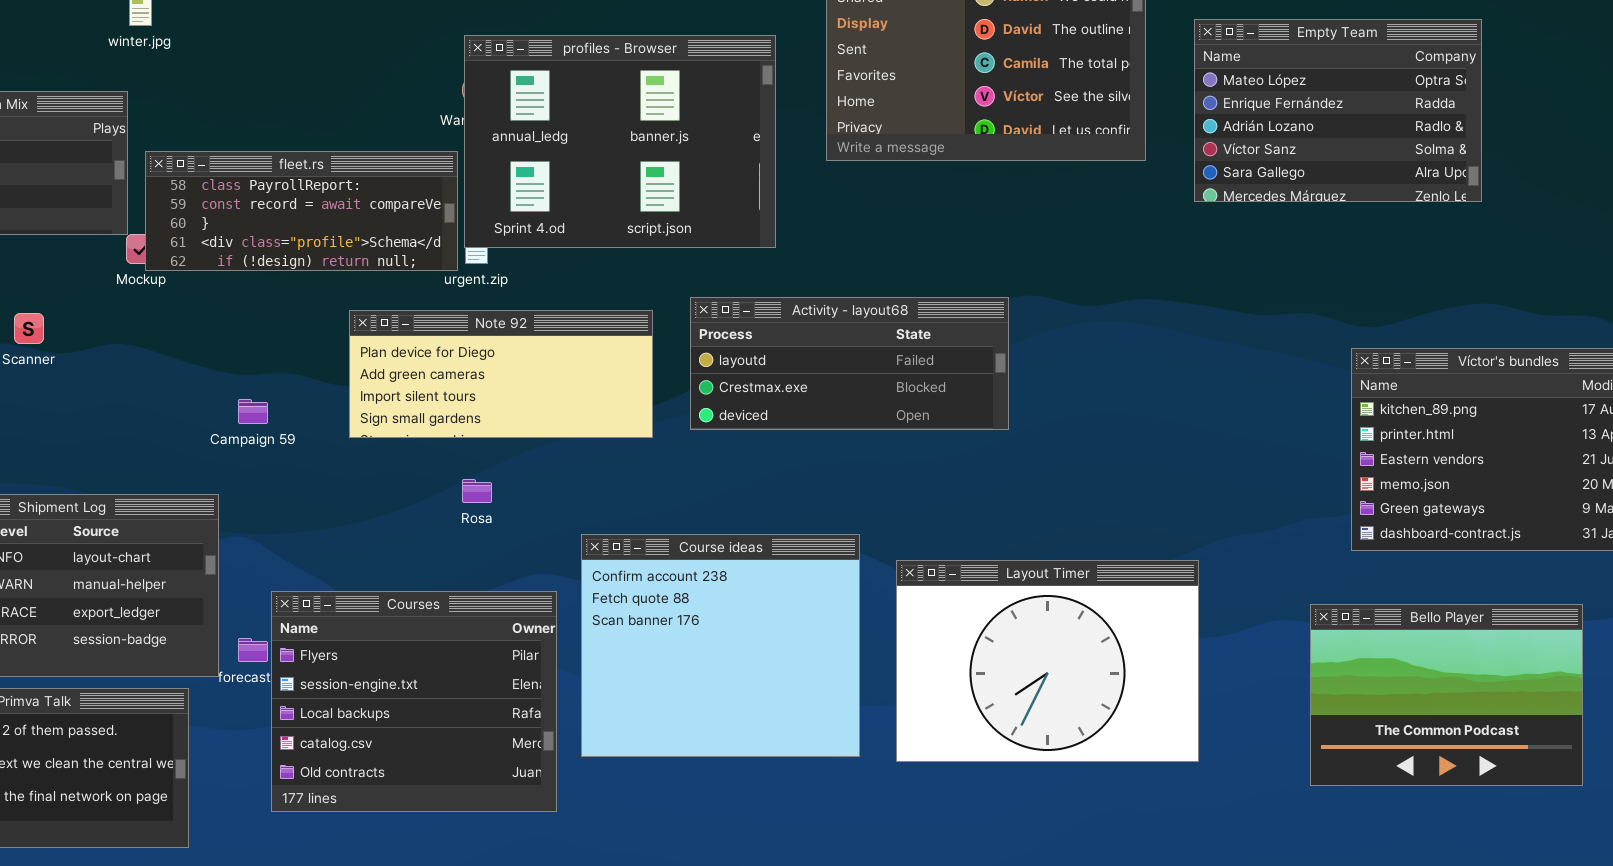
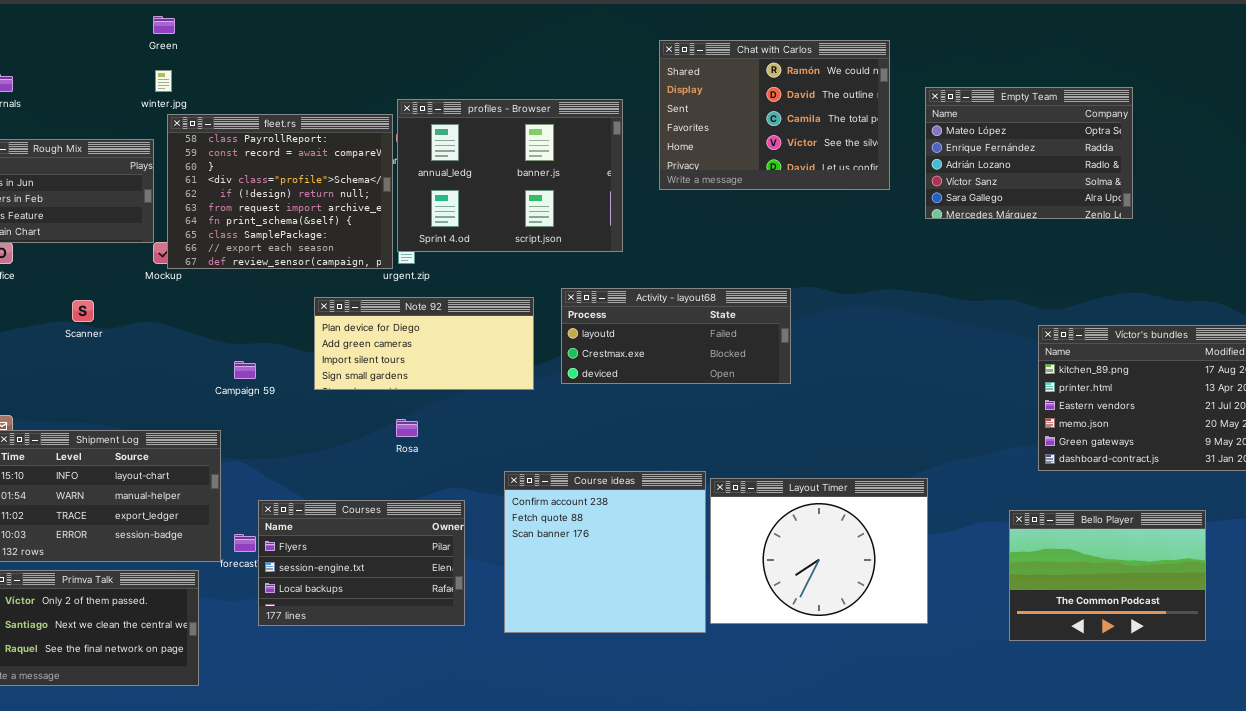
fleet.rs: [145,151,458,271] -> [167,114,393,269], resized
Course ideas: [581,534,860,757] -> [504,471,706,633], moved
Courses: [271,591,557,812] -> [258,500,465,626], resized

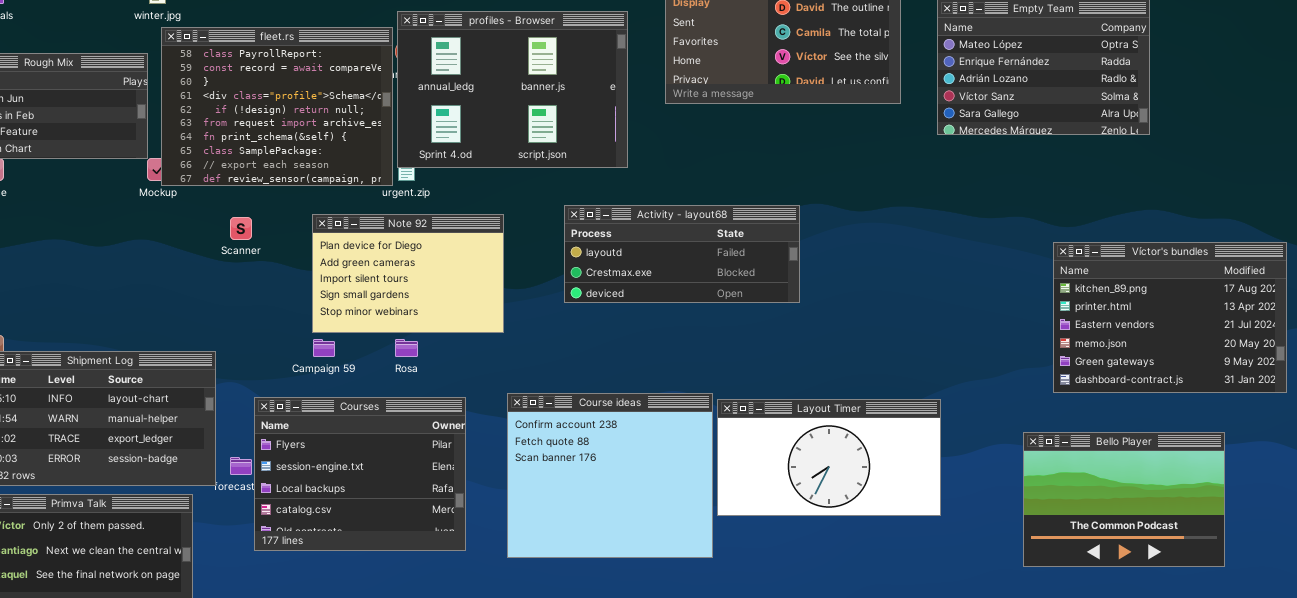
Note 92: [314,297,534,390] -> [312,214,504,333], resized
Scanner: [72,300,94,322] -> [230,217,252,240], moved
Campaign 59: [234,361,256,379] -> [313,339,335,357], moved
Layout Timer: [710,478,928,624] -> [717,399,941,516], resized
Courses: [258,500,465,626] -> [254,397,466,551], resized

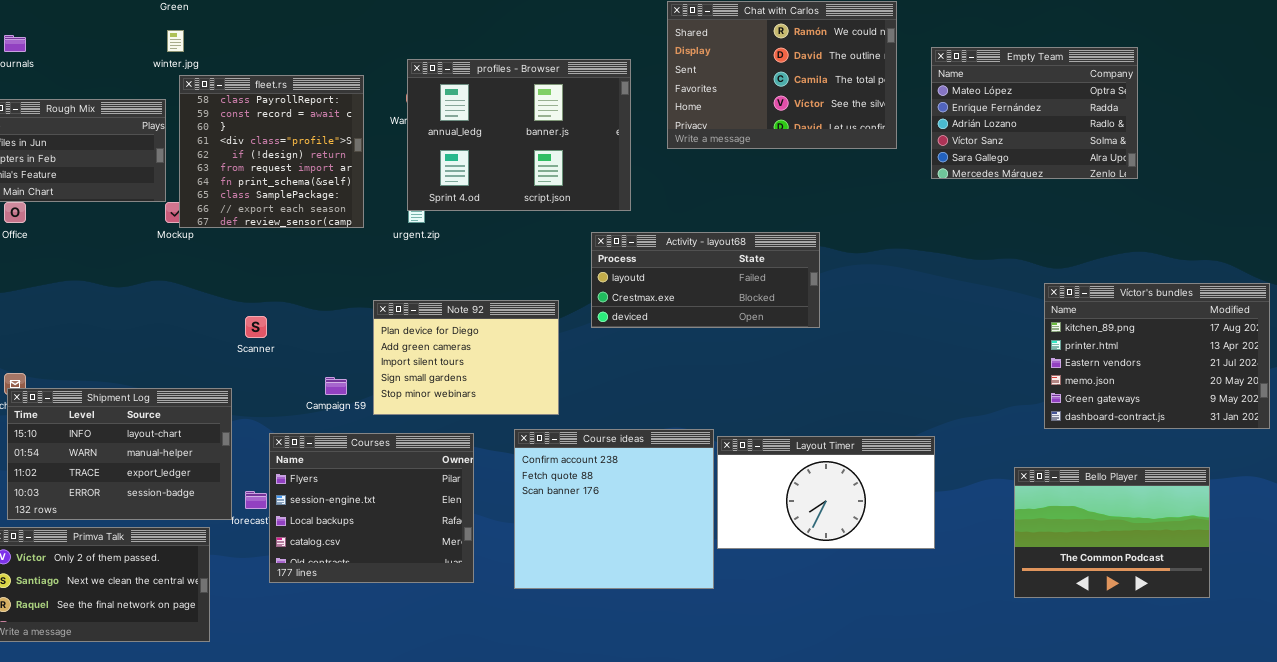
fleet.rs: [161,27,393,186] -> [179,75,364,228], resized
Activity - layout68: [564,205,800,303] -> [591,232,820,328], moved
Note 92: [312,214,504,333] -> [373,300,559,415], moved
Scanner: [230,217,252,240] -> [245,316,267,338], moved

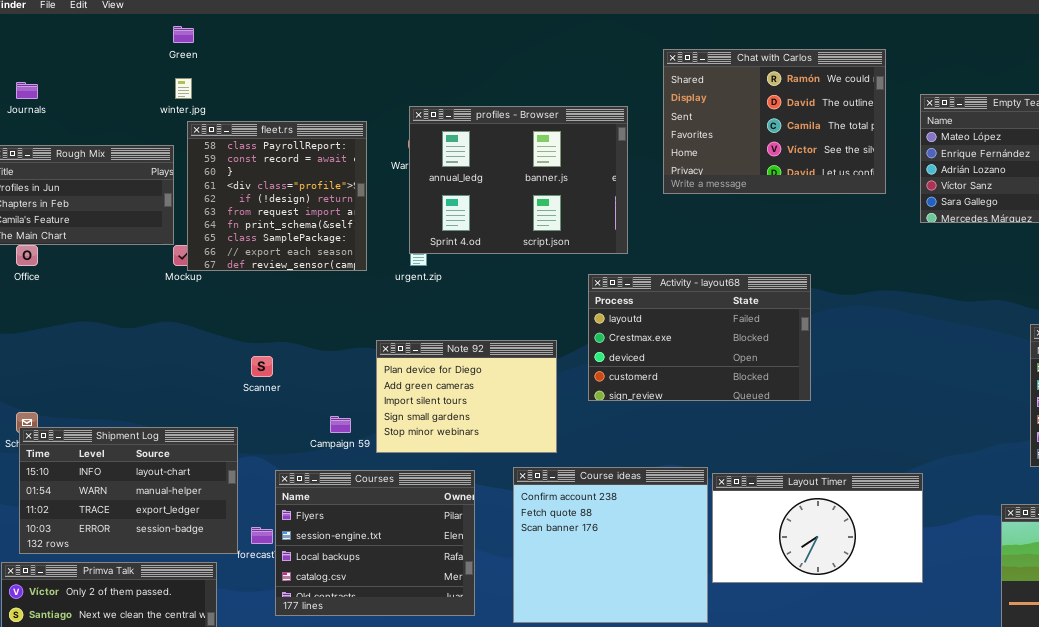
Activity - layout68: [591,232,820,328] -> [588,274,811,401], resized

